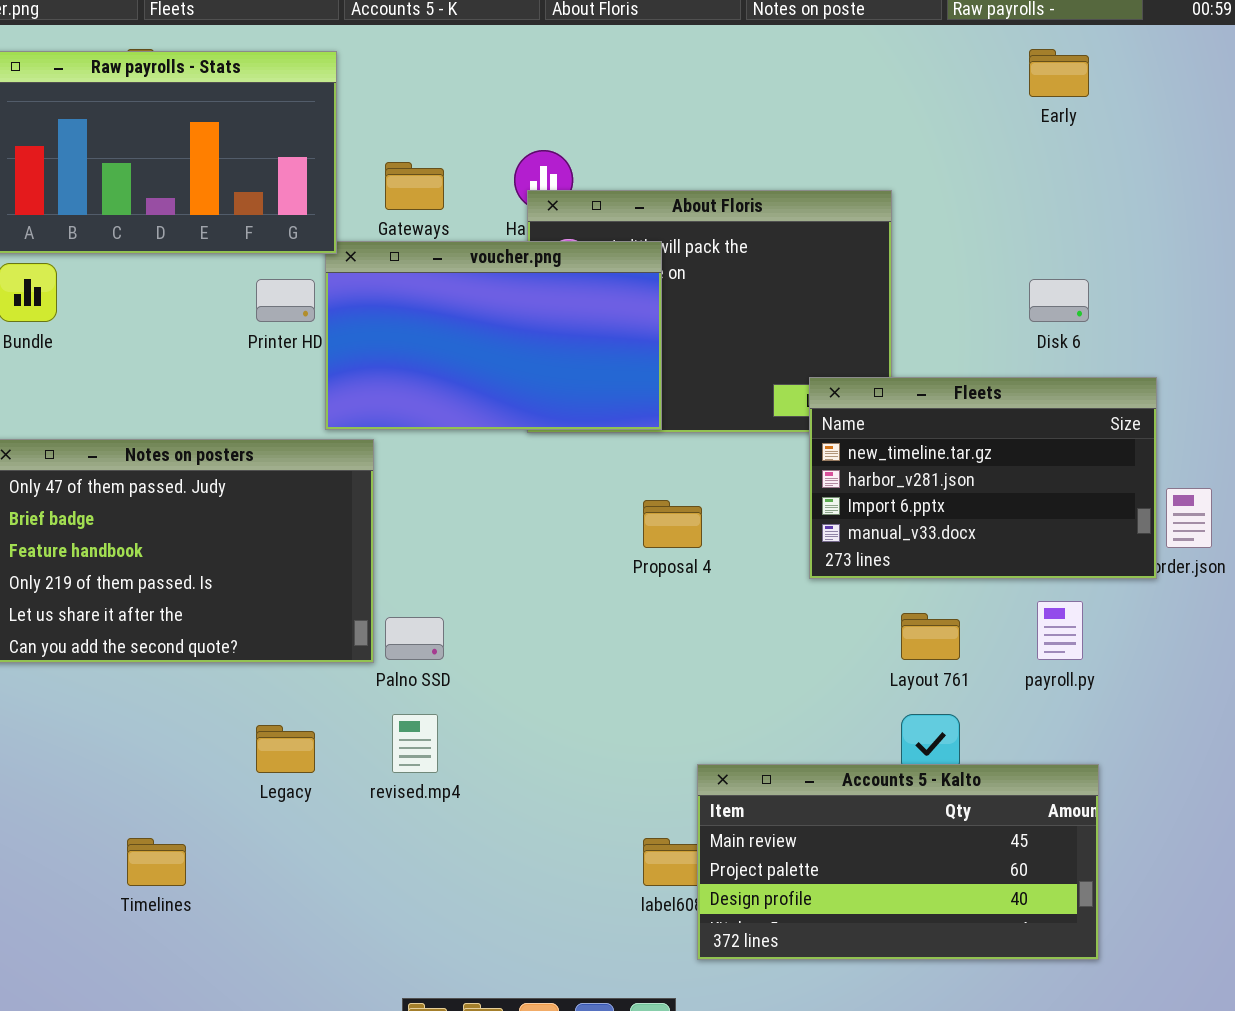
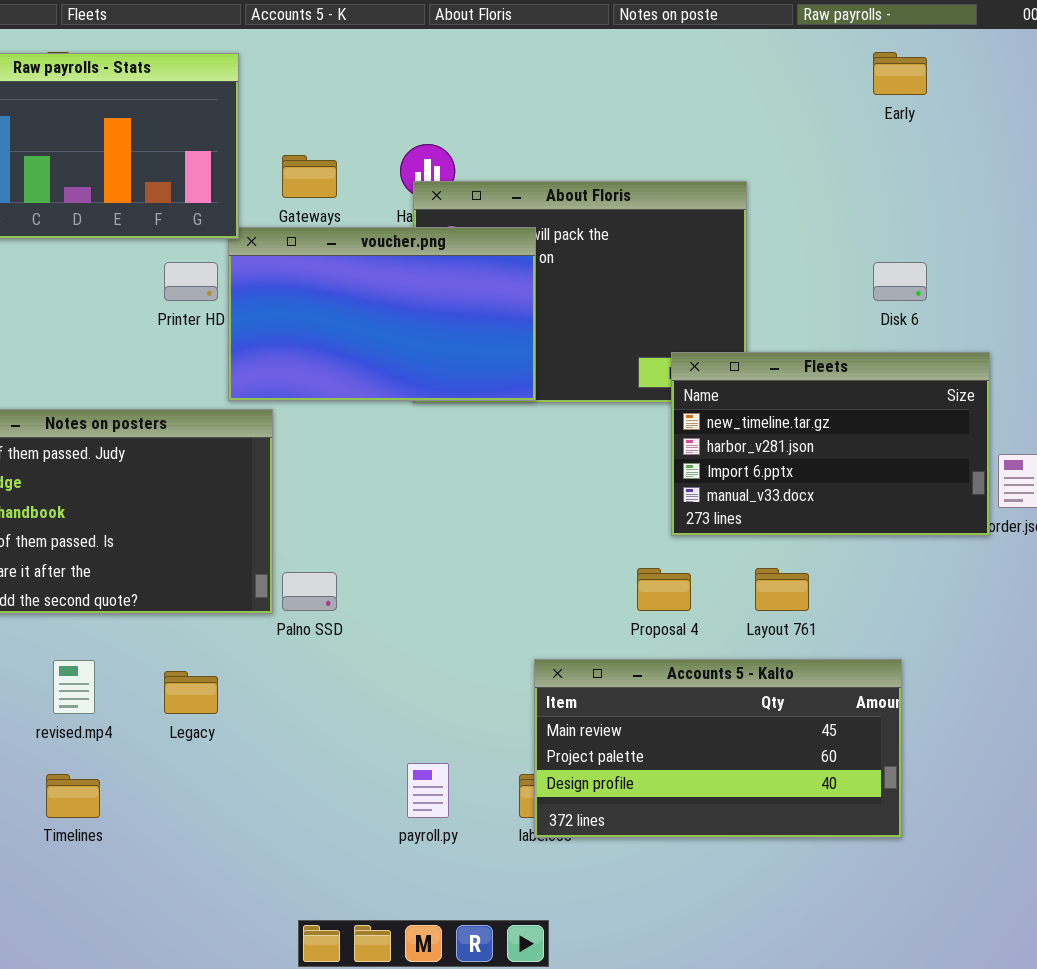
Proposal 4: [643,500,702,548] -> [637,568,691,611], moved
payroll.py: [1037,601,1083,660] -> [407,763,449,818], moved
revised.mp4: [392,714,438,773] -> [53,660,95,714], moved
Accounts 5 - Kalto: [697,764,1099,960] -> [534,659,902,838], moved

